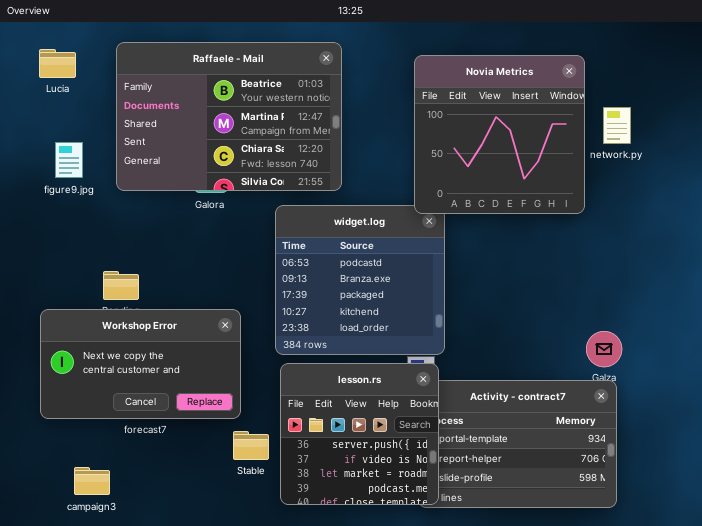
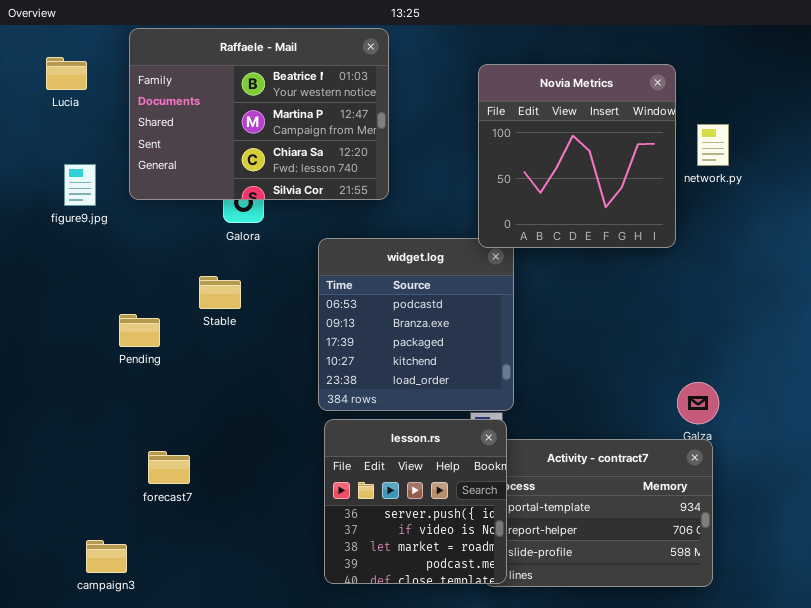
Raffaele - Mail: [116,42,342,191] -> [129,28,389,200], moved
Workshop Error: [40,309,241,419] -> none, closed
Stable: [233,431,269,460] -> [199,276,241,309], moved

